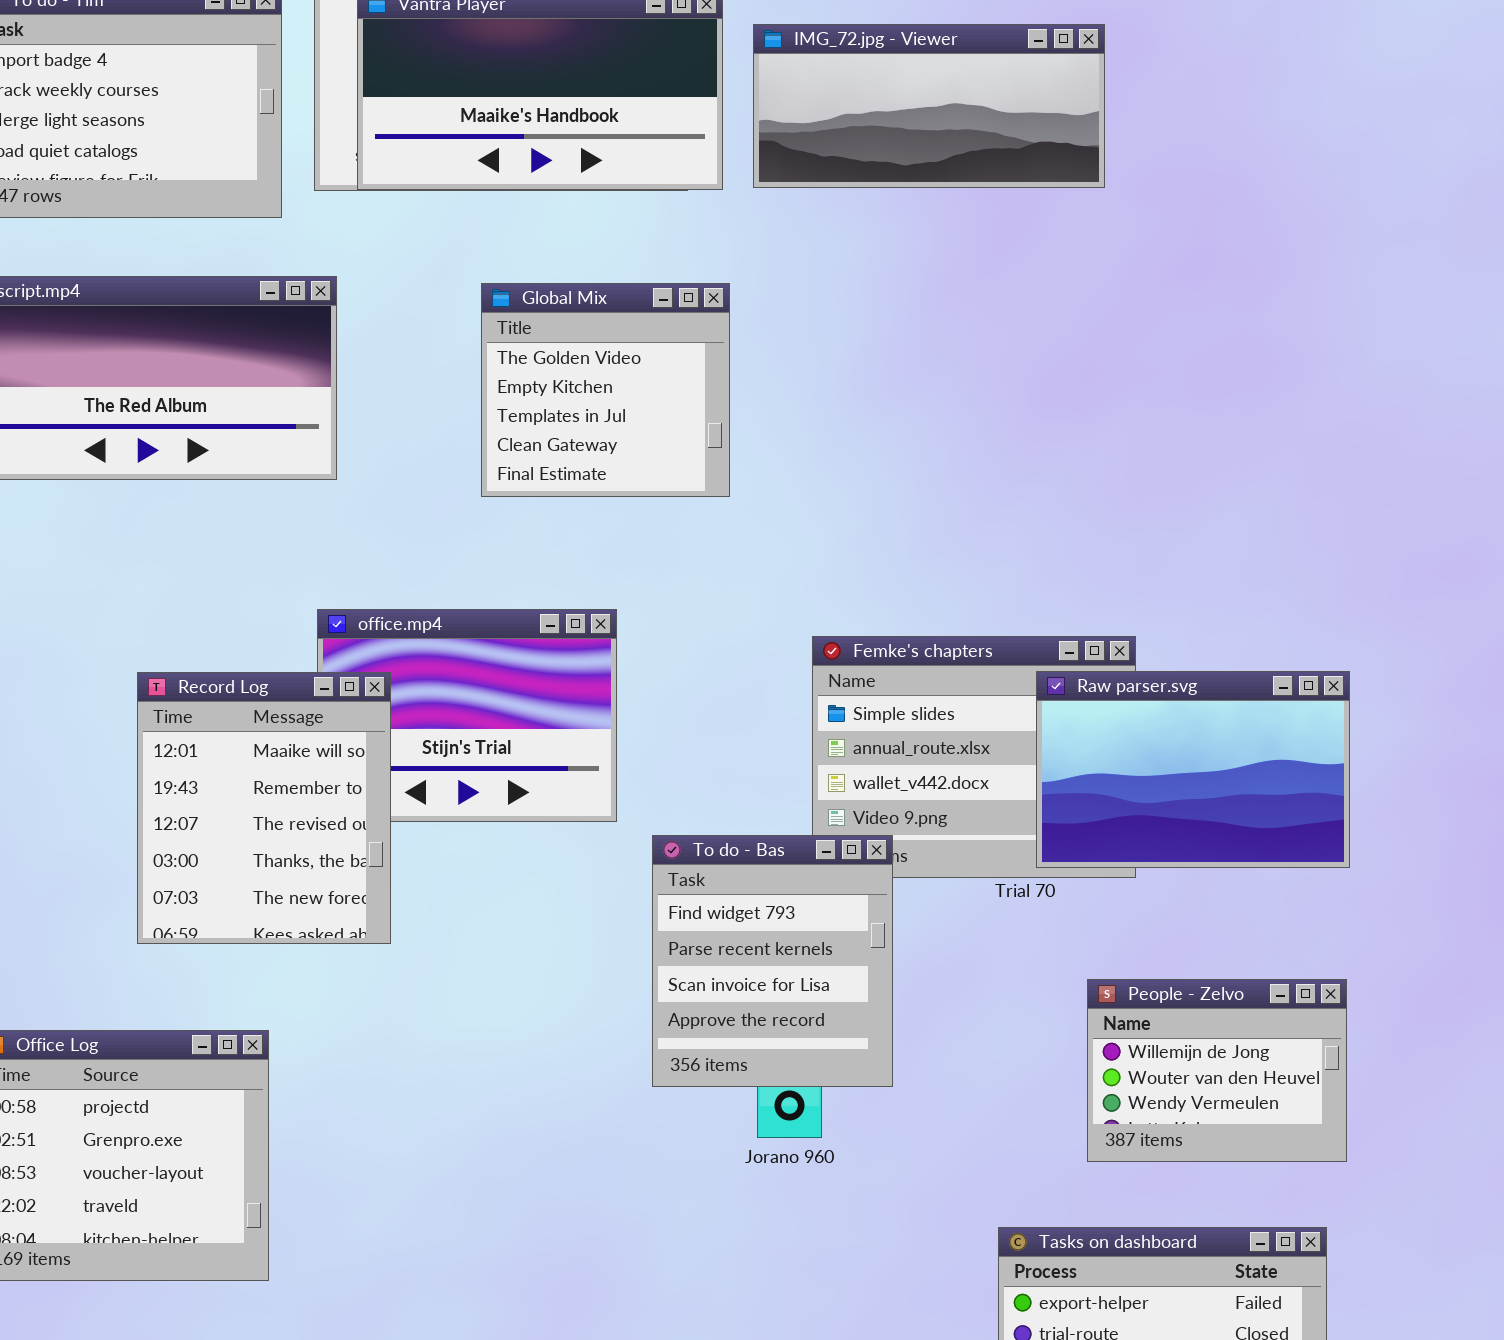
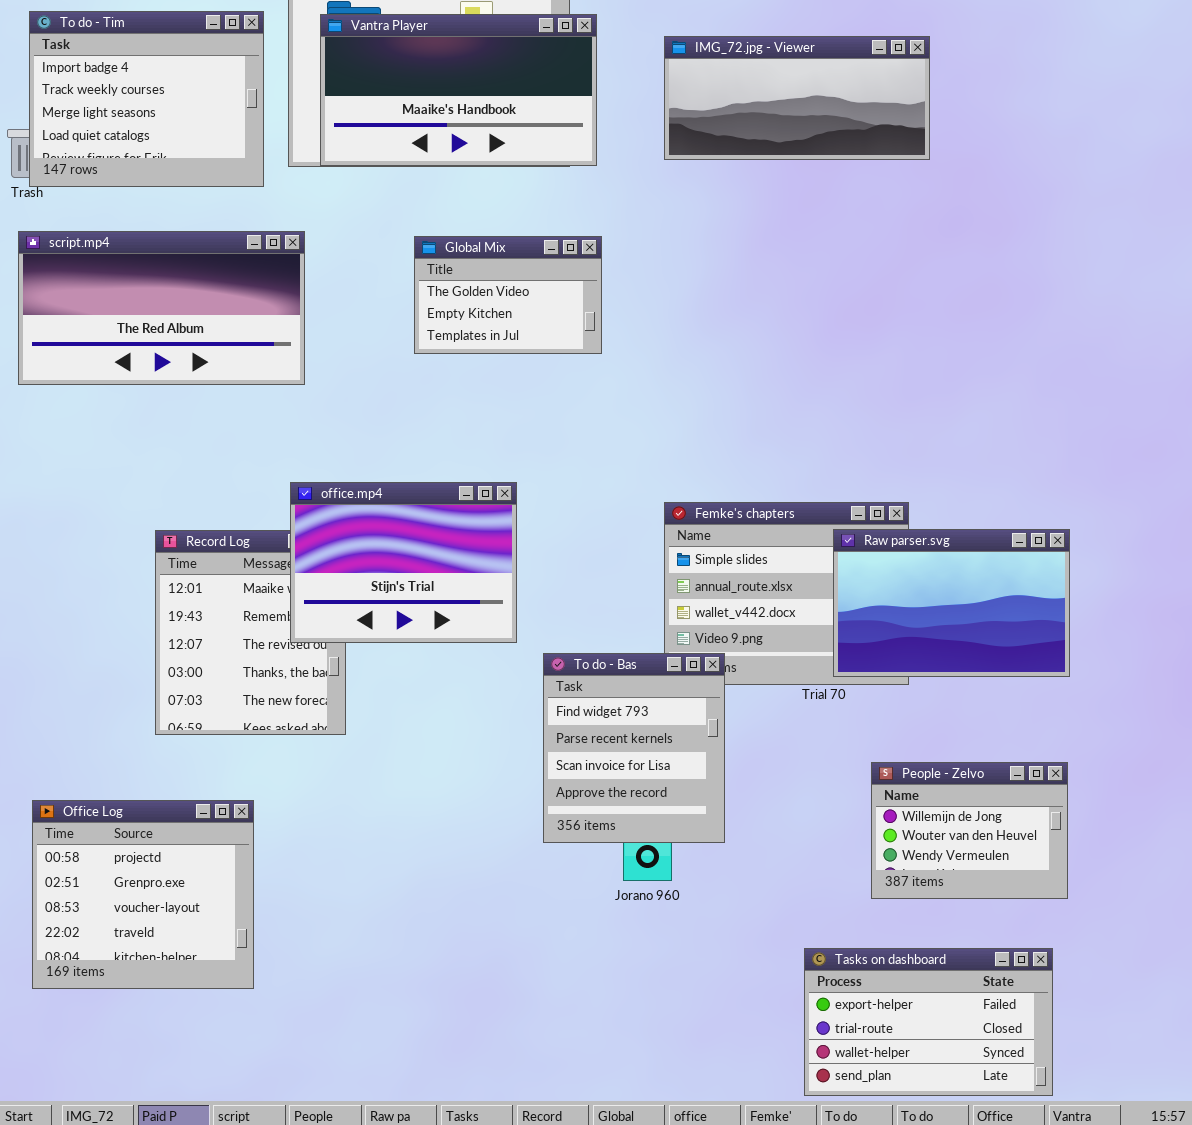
IMG_72.jpg - Viewer: [753,24,1105,188] -> [664,36,930,160], moved
Global Mix: [481,283,730,497] -> [414,236,602,354], resized
office.mp4: [317,609,617,822] -> [290,482,517,643], raised

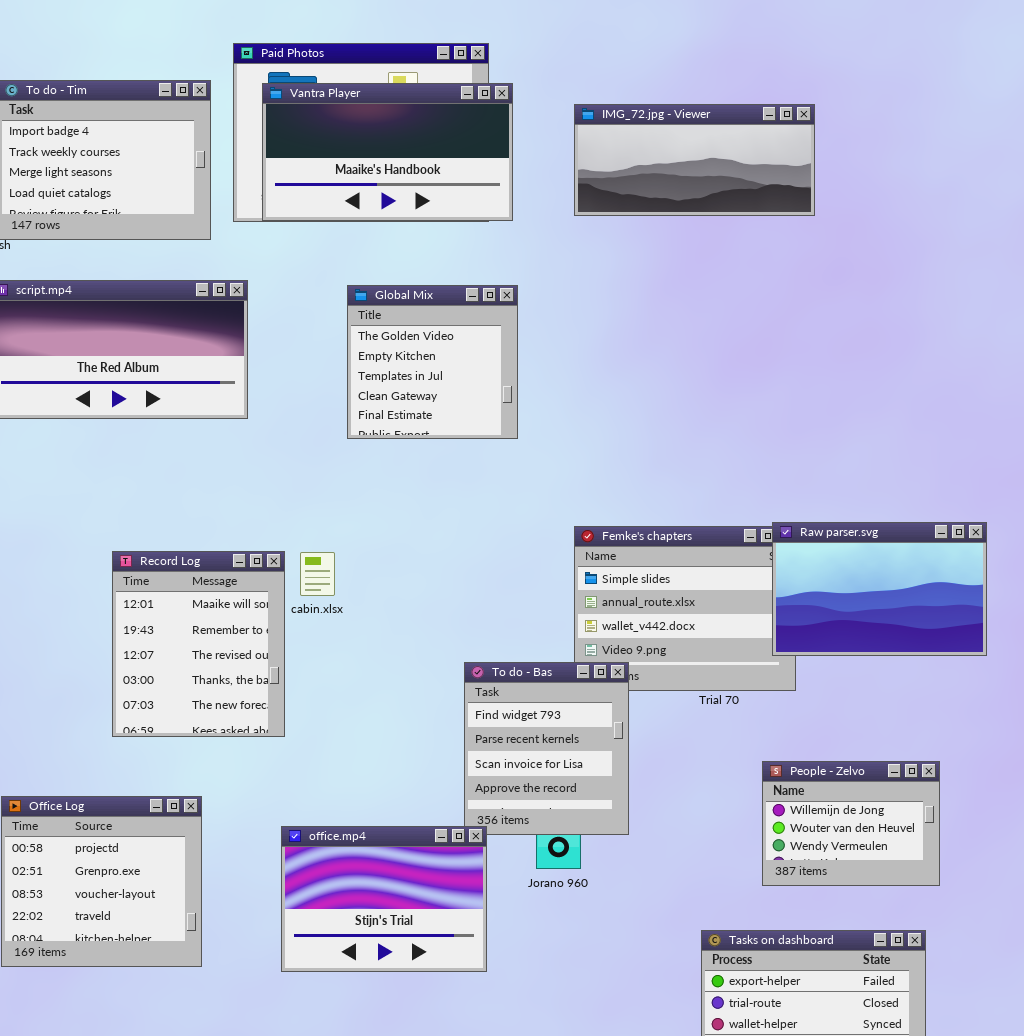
Global Mix: [414,236,602,354] -> [347,285,518,439], resized
office.mp4: [290,482,517,643] -> [281,826,487,972], moved
Raw parser.svg: [833,529,1070,677] -> [772,522,987,656], moved

